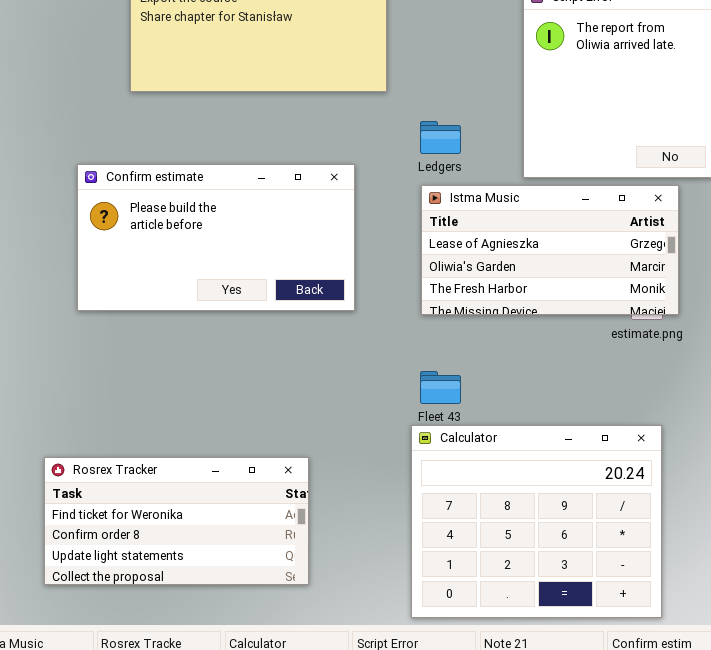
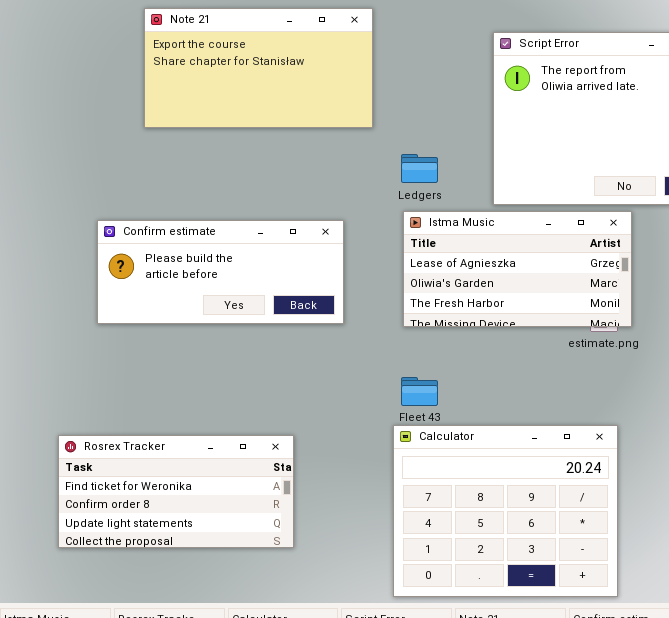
Confirm estimate: [77,164,355,311] -> [97,220,344,324], resized
Rosrex Tracker: [44,457,309,585] -> [58,435,294,548], moved

